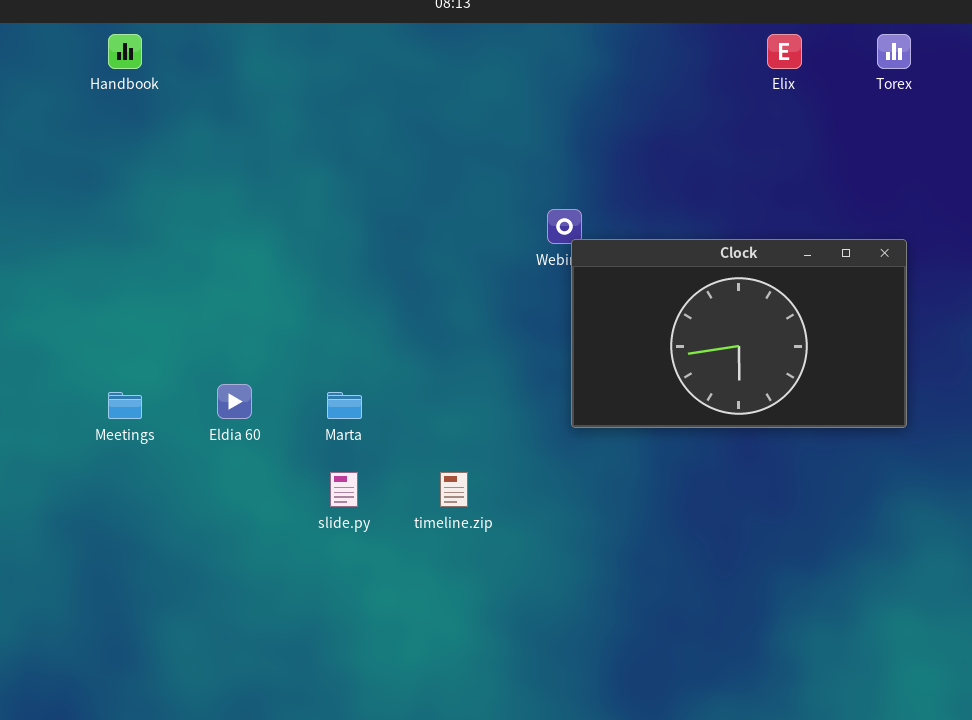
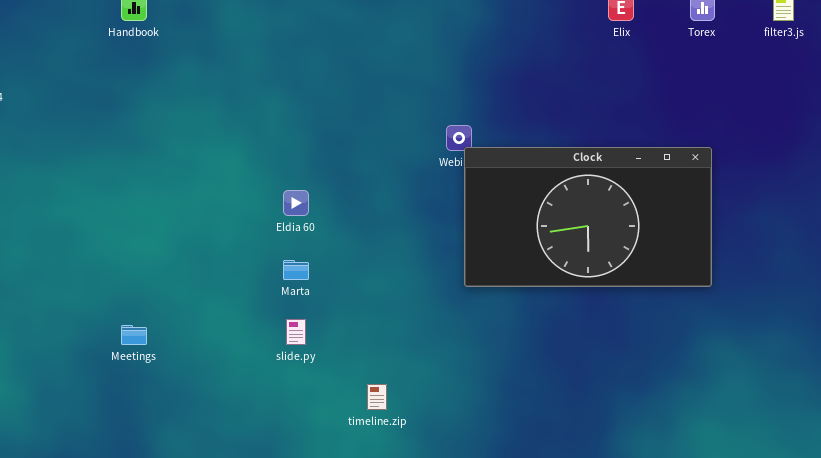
Eldia 60: [217,384,252,419] -> [283,190,309,216], moved
Meetings: [108,392,142,419] -> [121,325,147,345], moved
timeline.zip: [440,472,468,507] -> [367,384,387,410], moved

